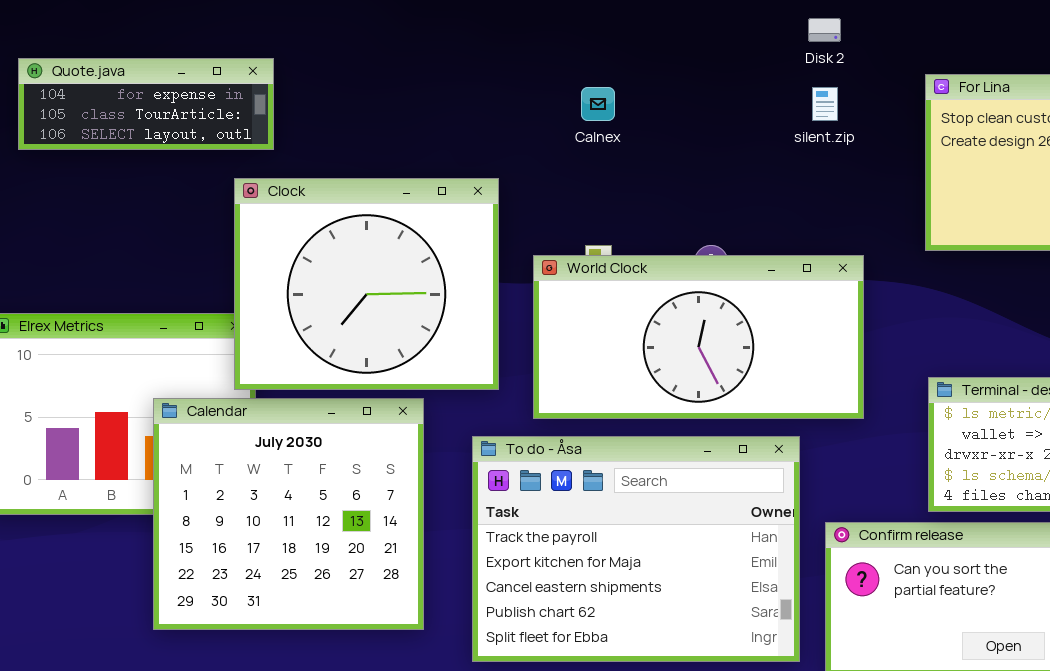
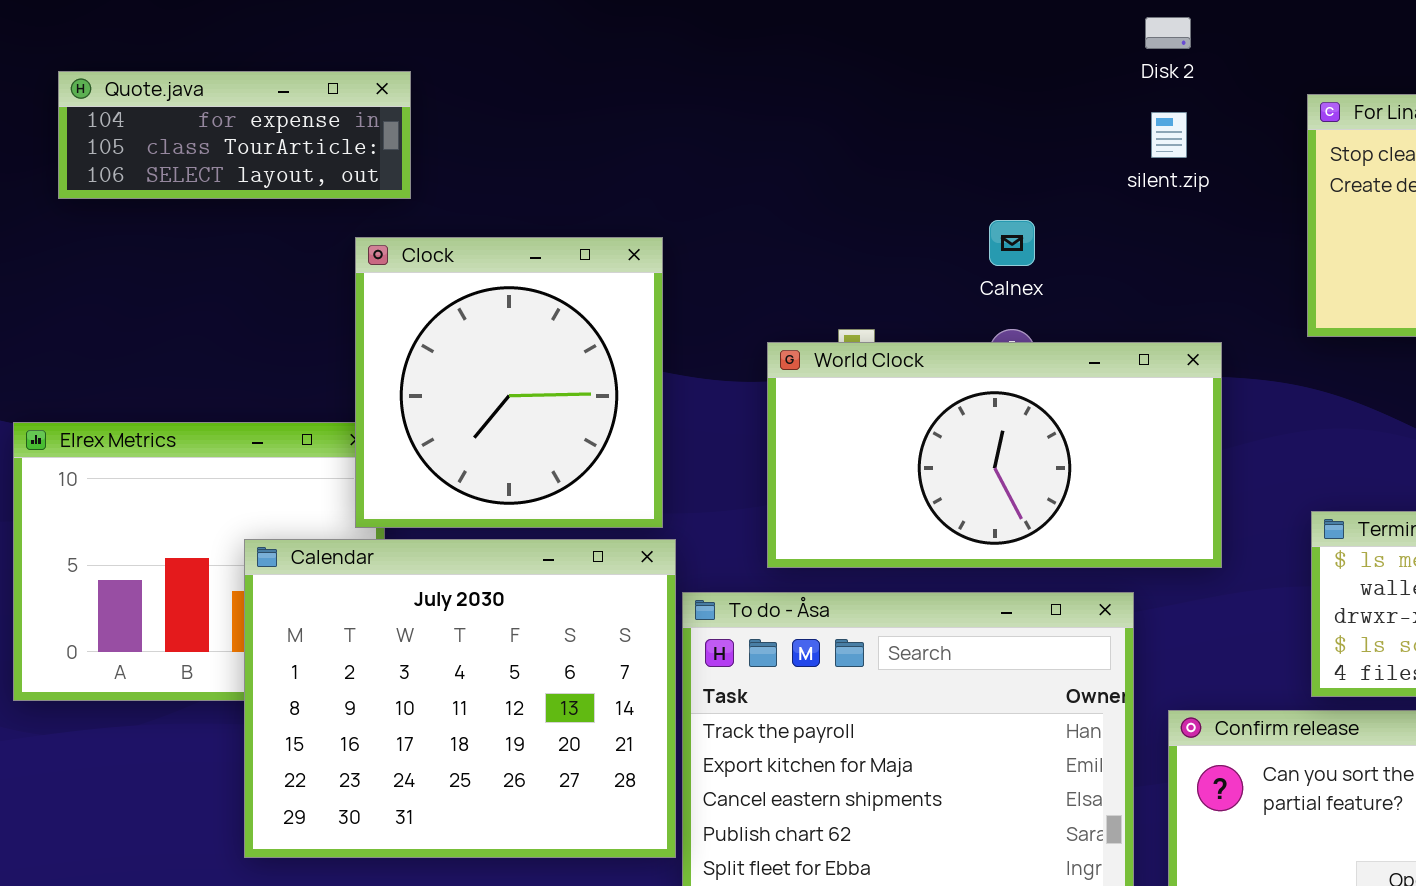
Calnex: [581,87,615,121] -> [989,220,1035,266], moved
Clock: [234,178,499,390] -> [355,237,663,528], resized
Calendar: [153,398,424,630] -> [244,539,676,858], resized

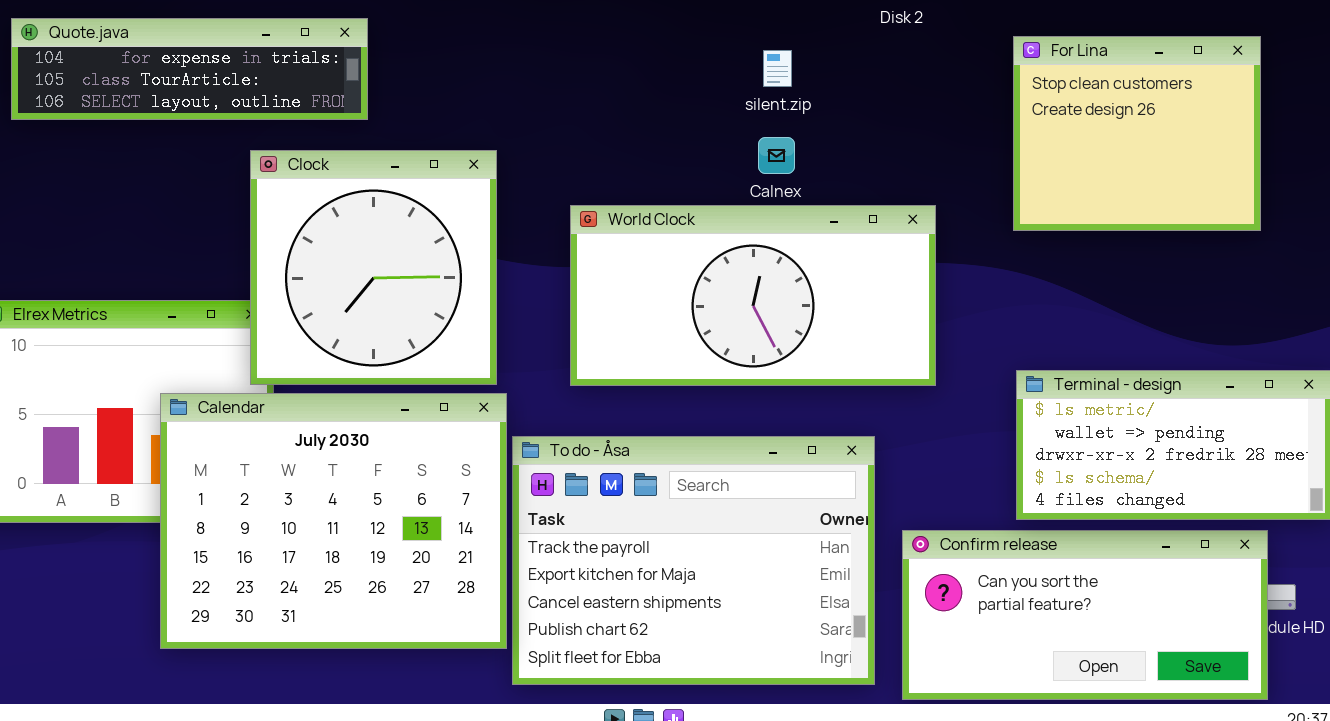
Quote.java: [58,71,411,199] -> [11,18,368,120], resized
silent.zip: [1151,112,1187,158] -> [763,50,792,87], moved
World Clock: [767,342,1222,568] -> [570,205,936,386], moved

